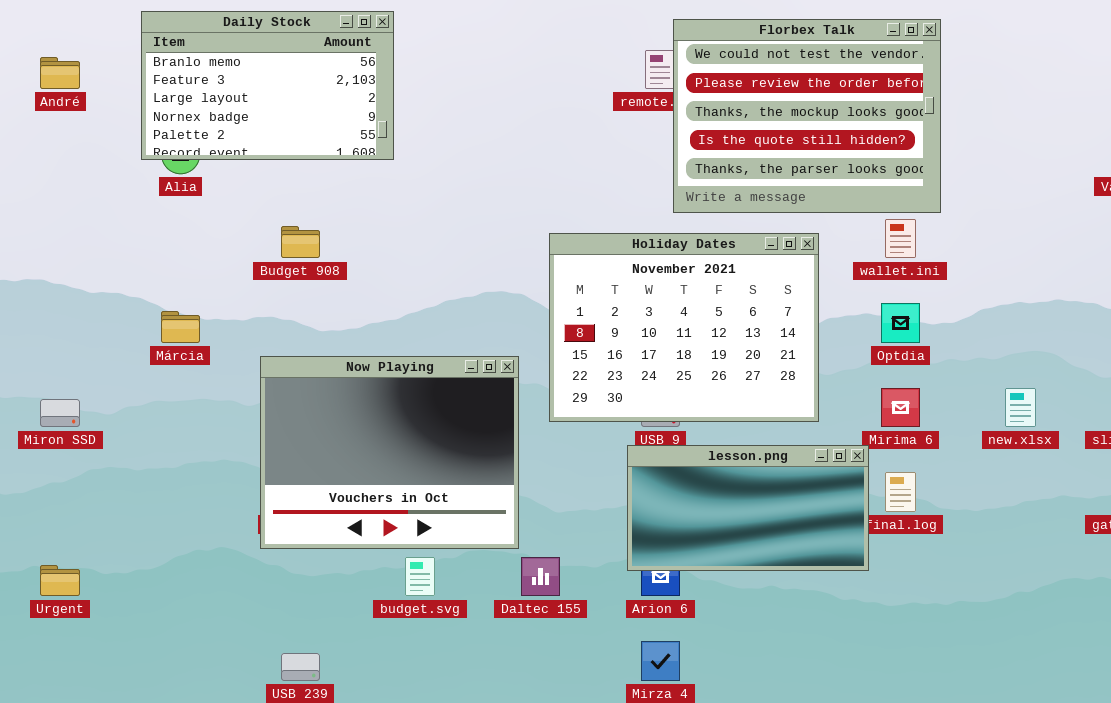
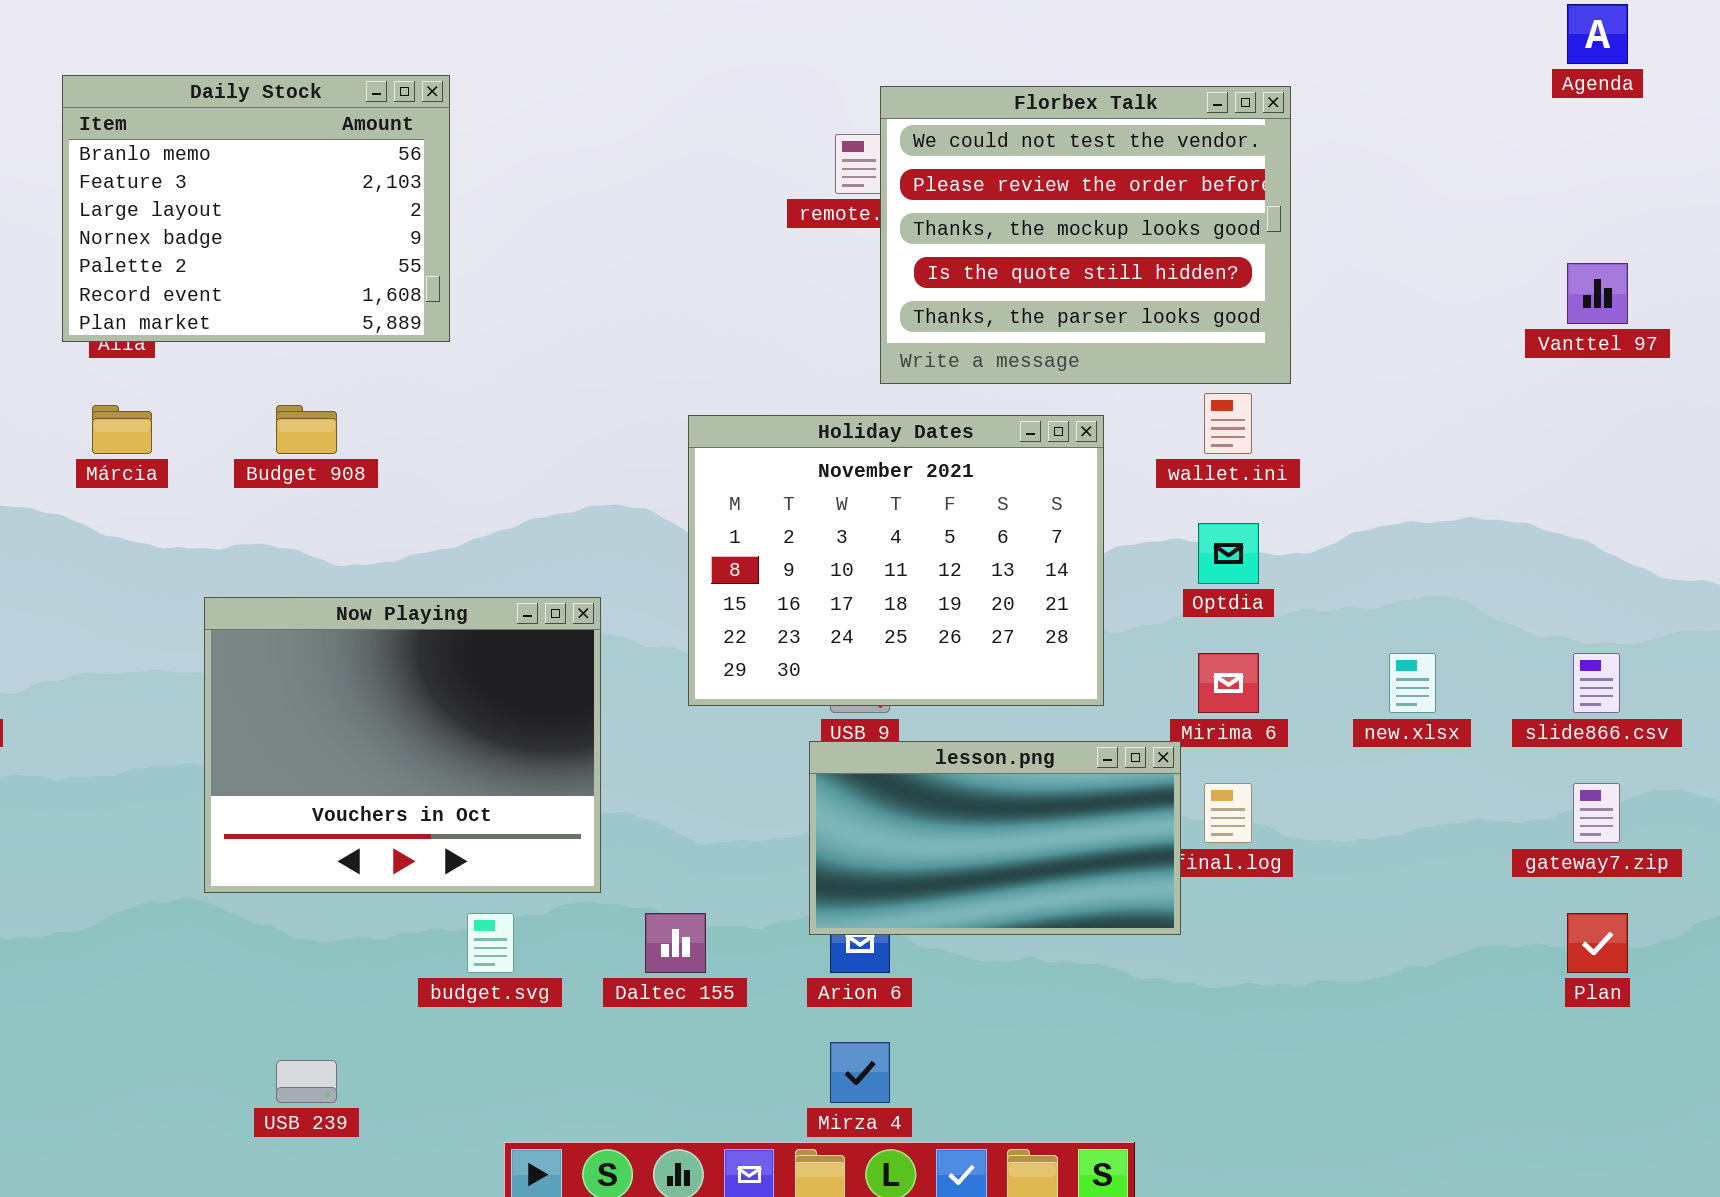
Daily Stock: [141,11,394,160] -> [62,75,450,342], resized
Márcia: [161,311,200,343] -> [92,405,152,454], moved
Now Playing: [260,356,519,549] -> [204,597,601,893], moved

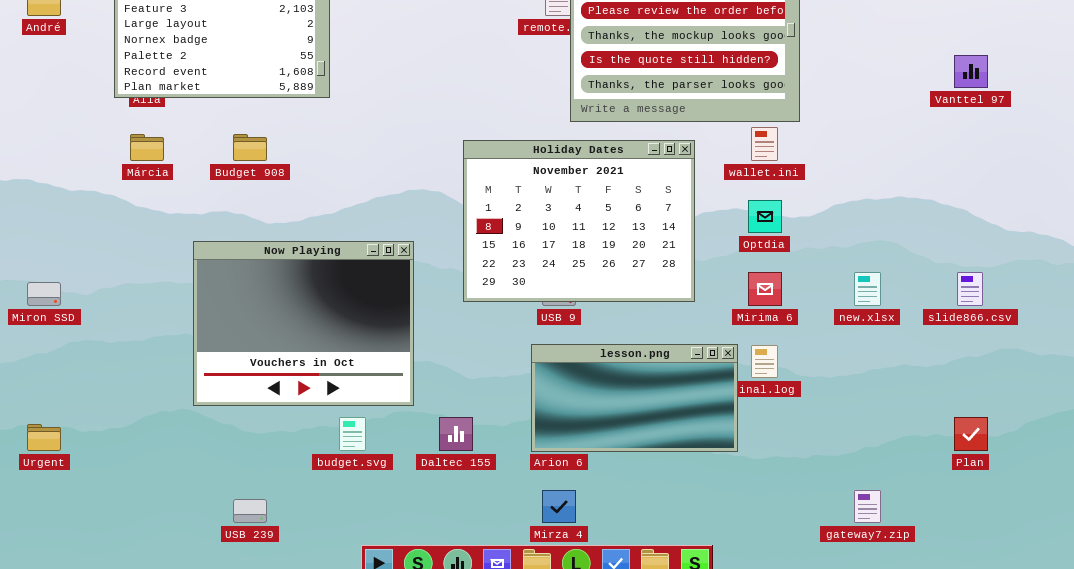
lesson.png: [809,741,1181,935] -> [531,344,738,452], moved
gateway7.zip: [1573,783,1620,843] -> [854,490,881,523], moved

